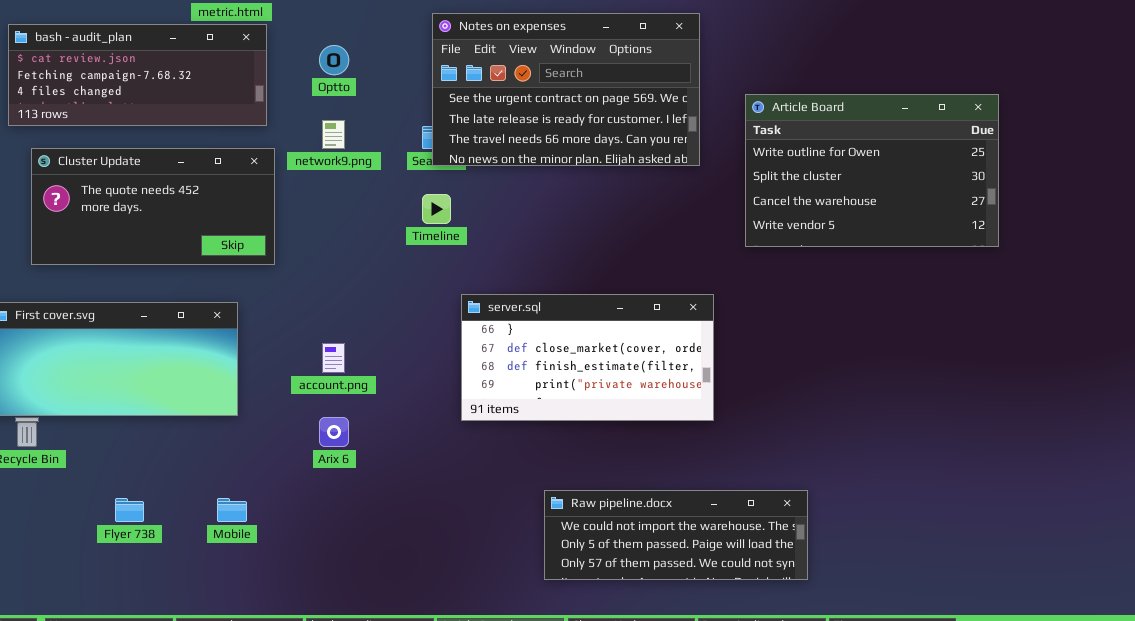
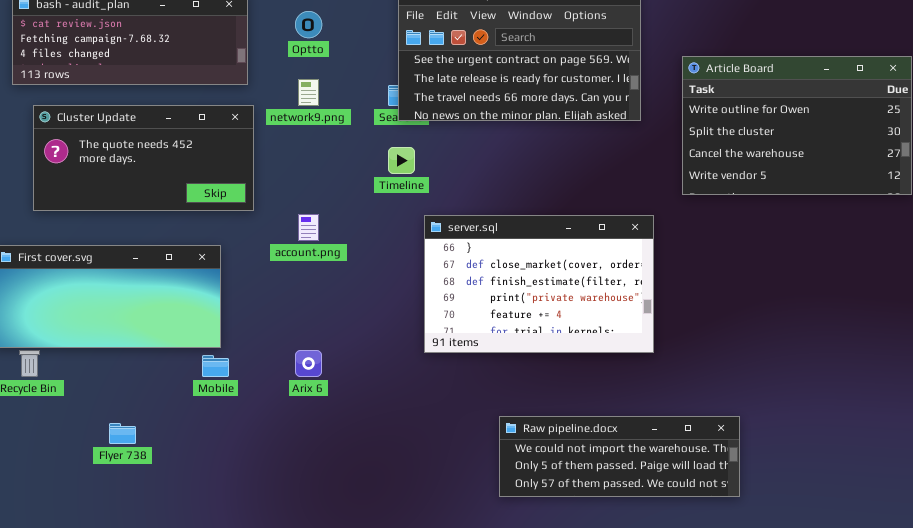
server.sql: [461,294,714,421] -> [424,215,654,353], resized
account.png: [322,343,345,373] -> [298,214,319,241], moved
Mobile: [217,498,247,522] -> [202,355,229,377], moved

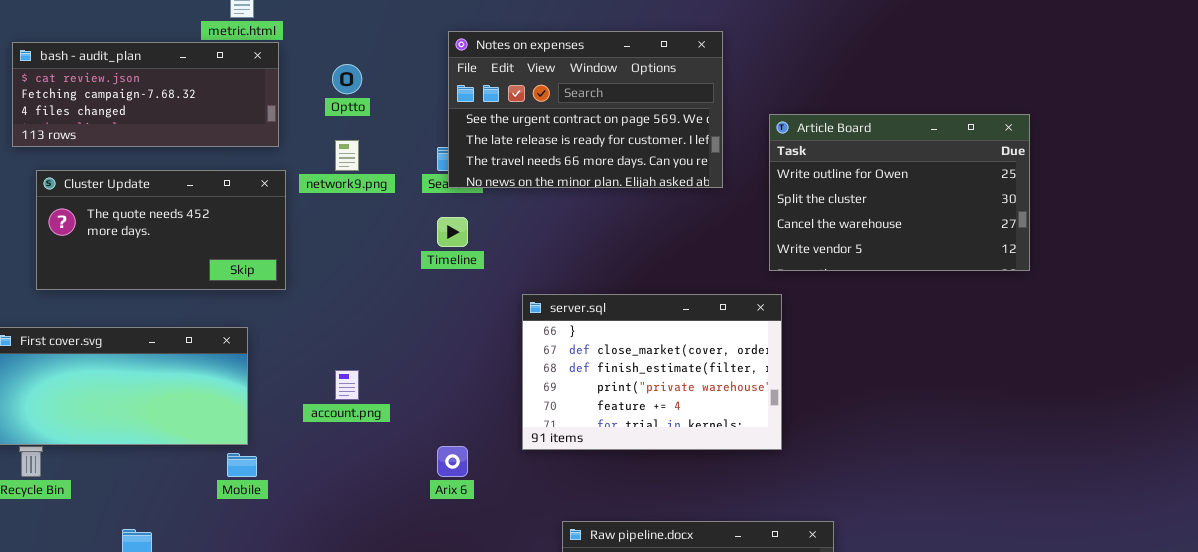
account.png: [298,214,319,241] -> [335,370,359,400], moved
server.sql: [424,215,654,353] -> [522,294,782,450], moved
Arix 6: [295,350,322,377] -> [437,446,468,477], moved

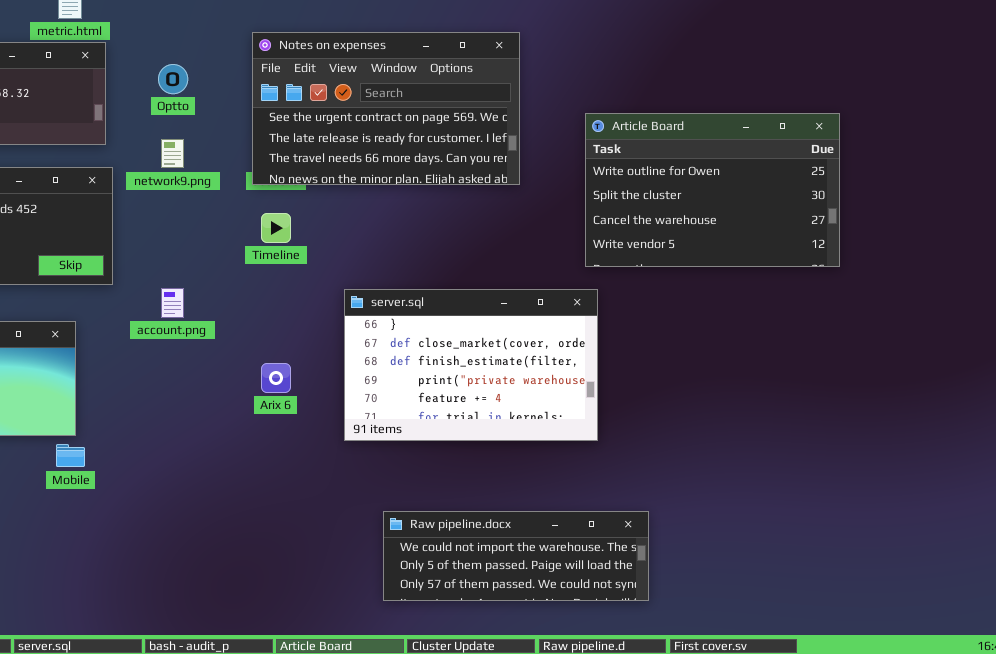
Notes on expenses: [448,31,723,188] -> [252,32,520,185], moved
account.png: [335,370,359,400] -> [161,288,184,318], moved
Arix 6: [437,446,468,477] -> [261,363,291,393], moved

